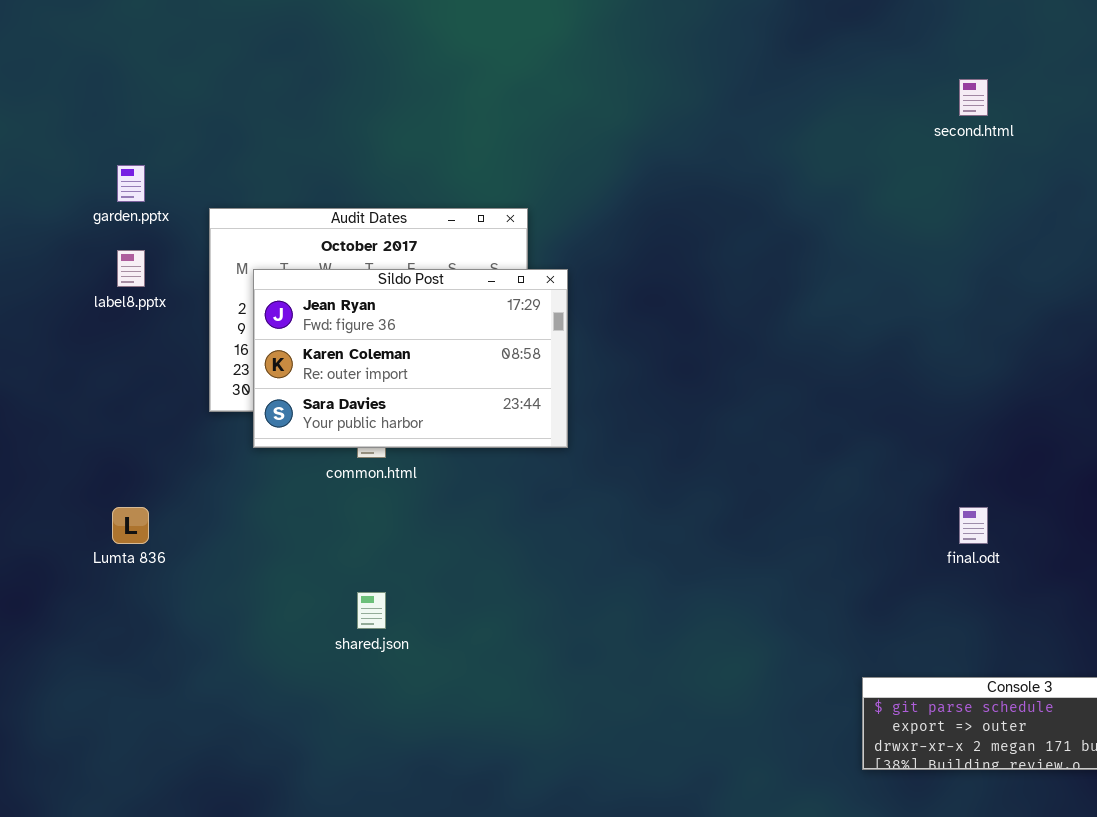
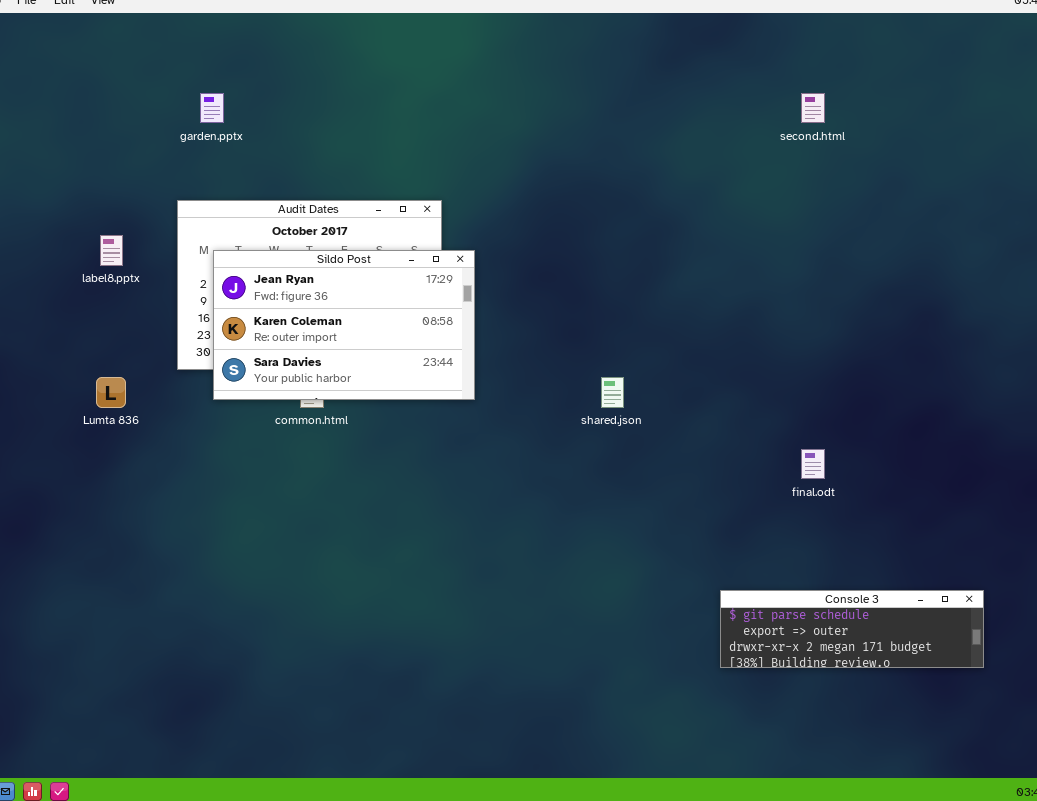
garden.pptx: [117,165,145,202] -> [200,93,224,123], moved
Lumta 836: [112,507,149,544] -> [96,377,126,408], moved
shared.json: [357,592,386,629] -> [601,377,624,408], moved

